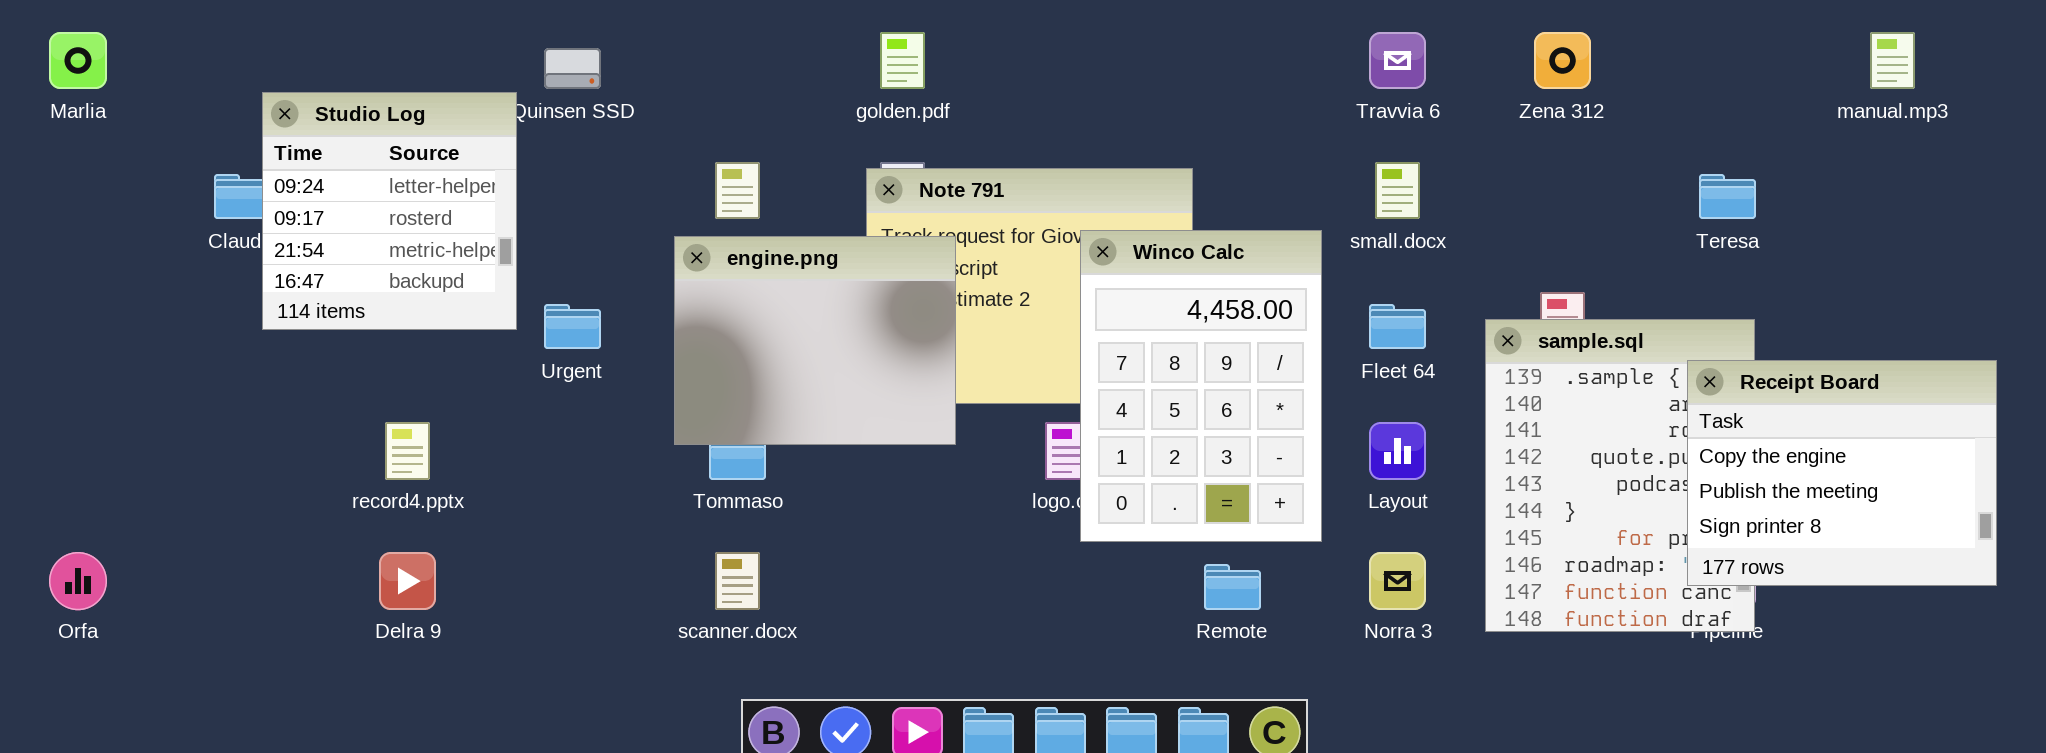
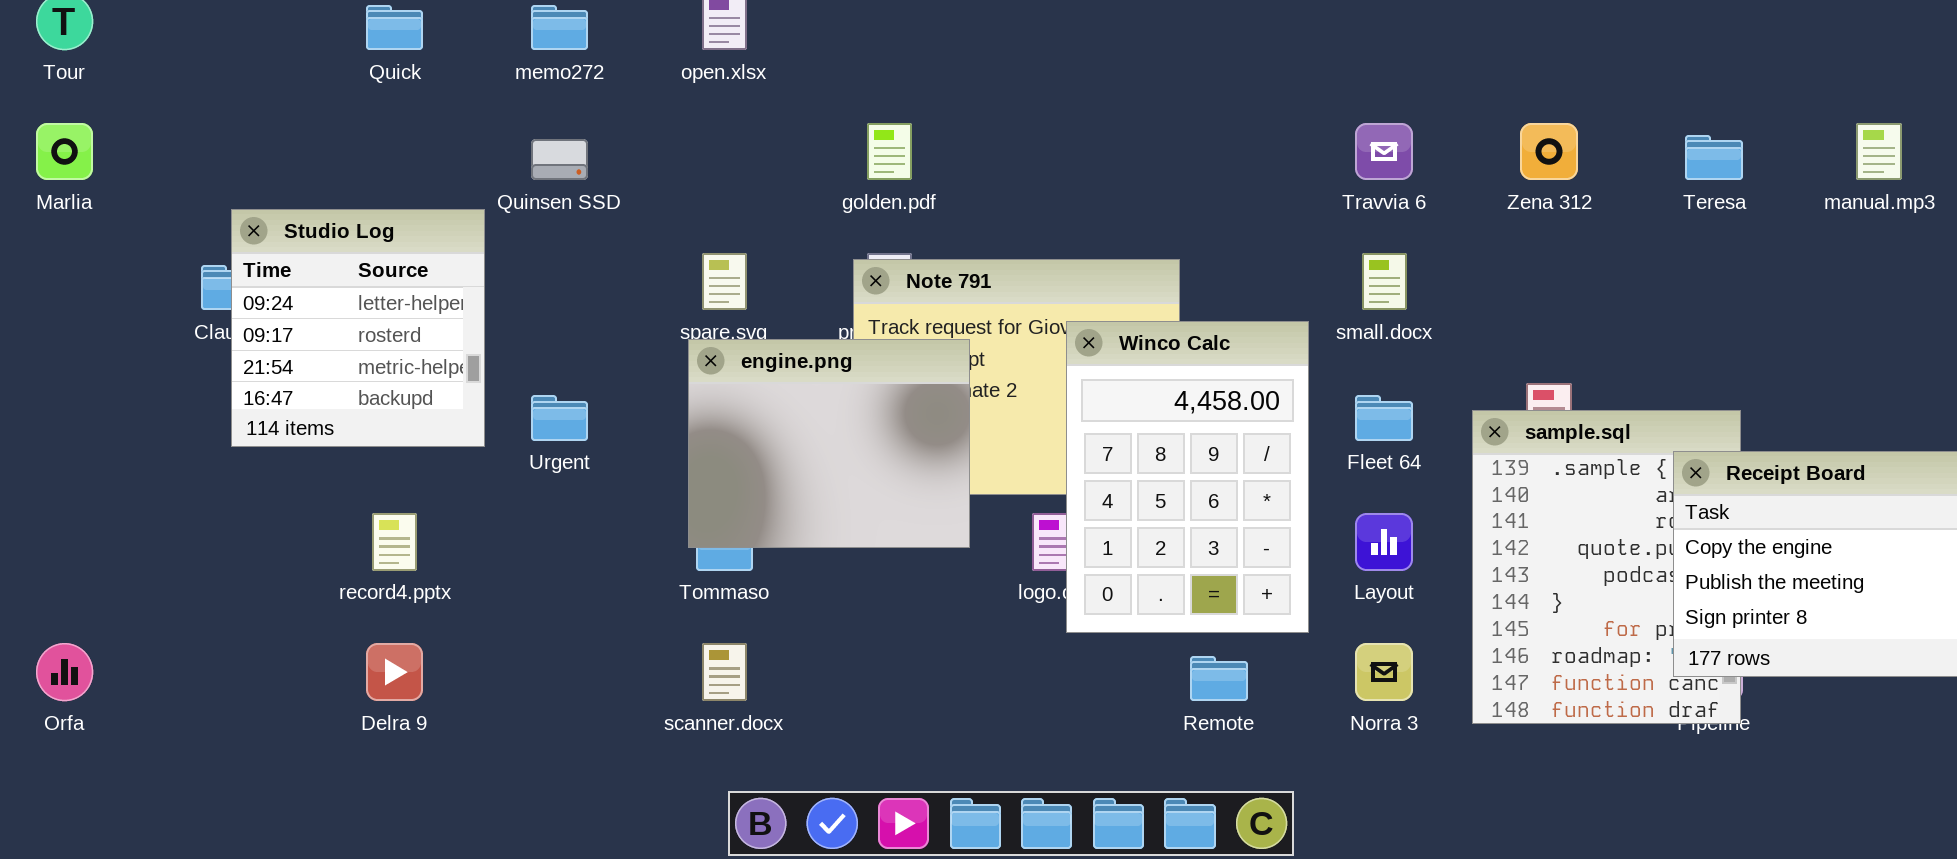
Studio Log: [262,92,517,330] -> [231,209,485,447], moved
Teresa: [1699,174,1756,219] -> [1685,135,1743,180], moved
engine.png: [674,236,956,445] -> [688,339,970,548], moved

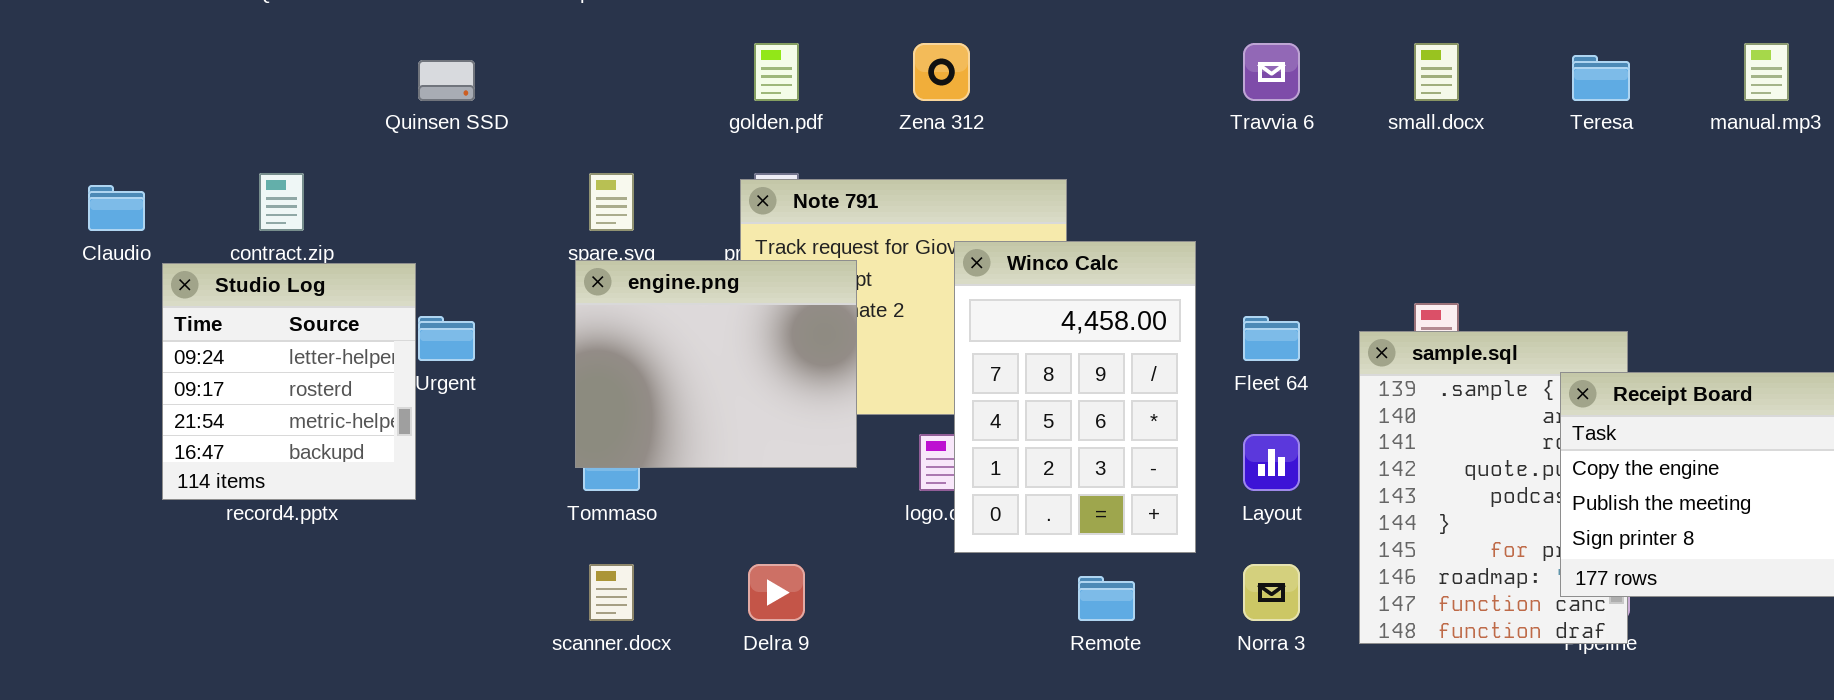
Zena 312: [1520,123,1578,180] -> [913,43,970,101], moved
Studio Log: [231,209,485,447] -> [162,263,416,500], moved
small.docx: [1362,253,1407,310] -> [1414,43,1459,101], moved
Delra 9: [366,643,423,701] -> [748,564,805,621], moved

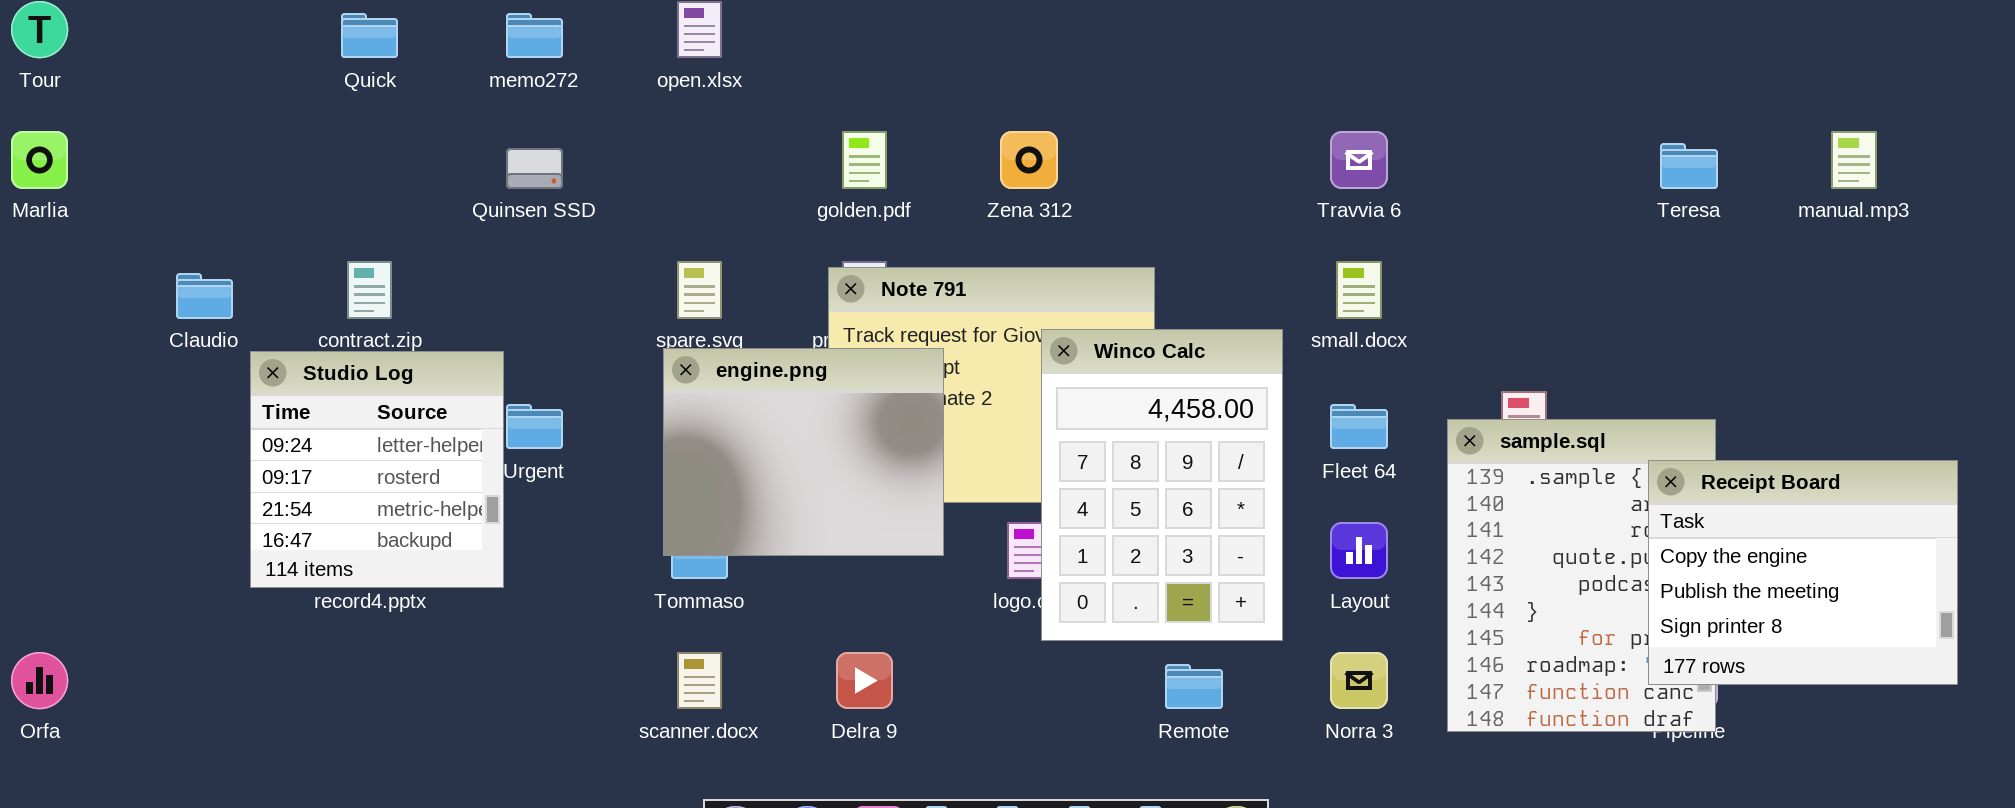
small.docx: [1414,43,1459,101] -> [1336,261,1382,319], moved

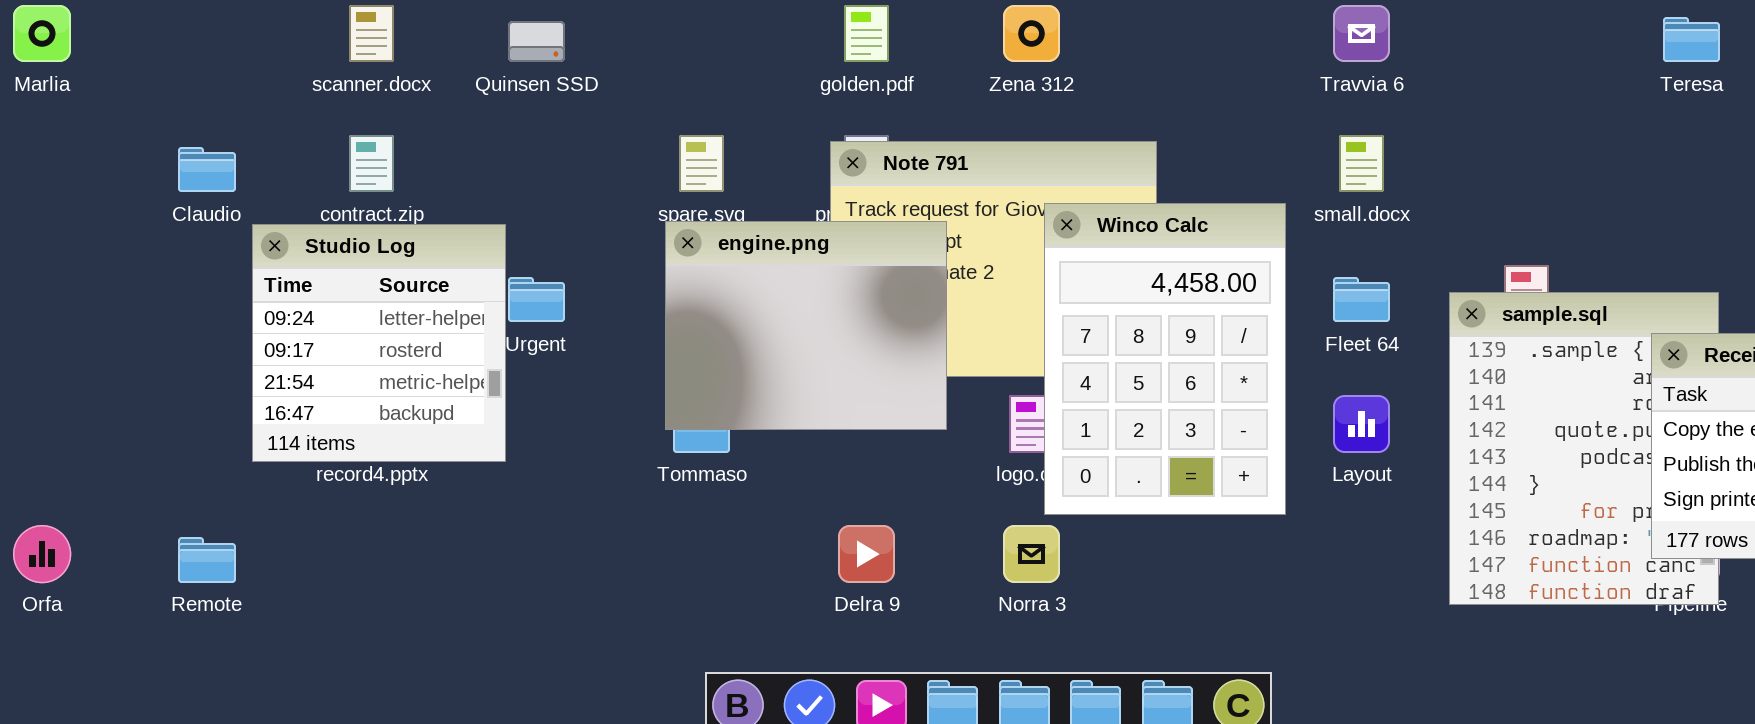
scanner.docx: [677,652,722,709] -> [349,5,394,62], moved
Norra 3: [1330,652,1388,709] -> [1003,525,1060,583], moved
Remote: [1165,664,1223,709] -> [178,537,236,583], moved

